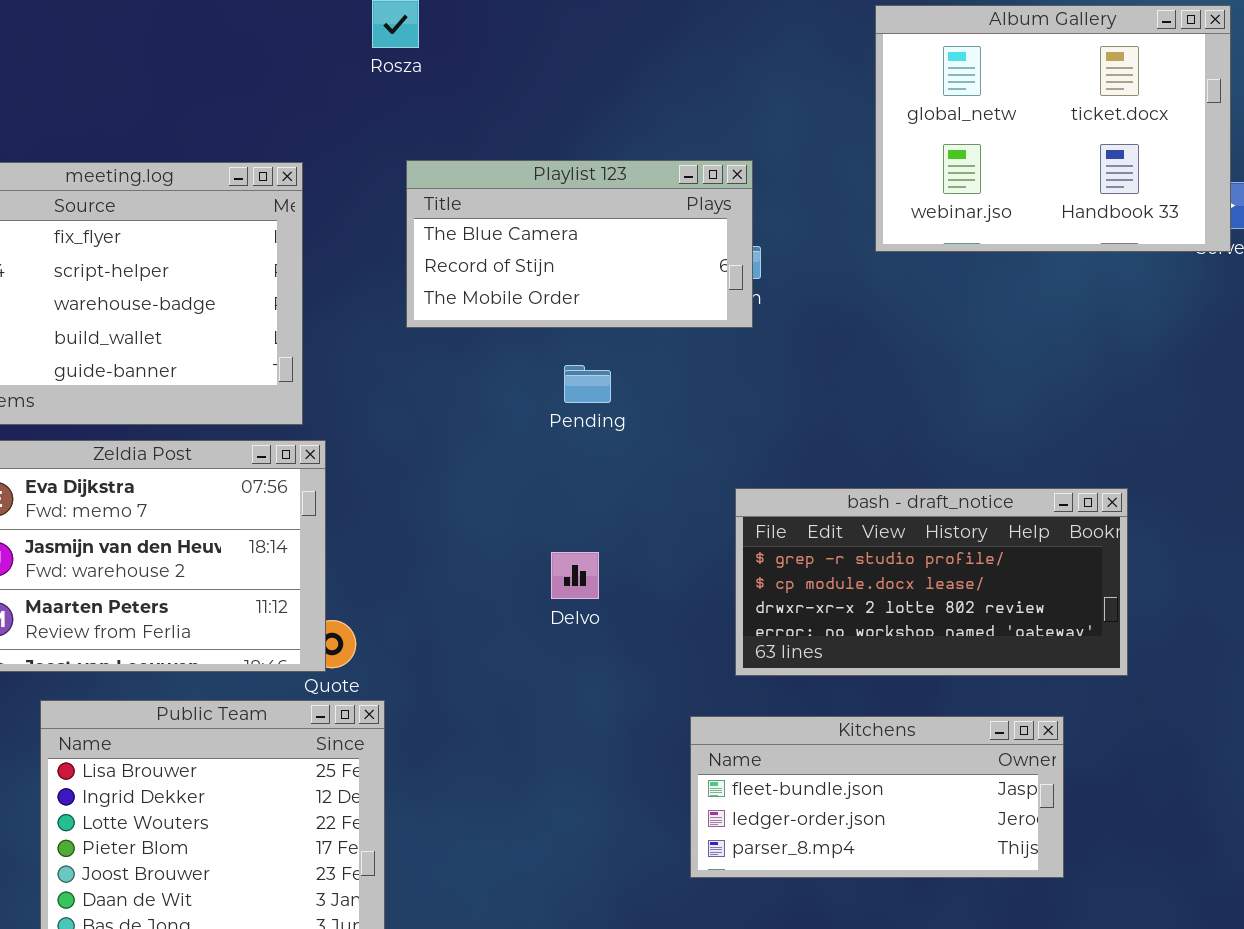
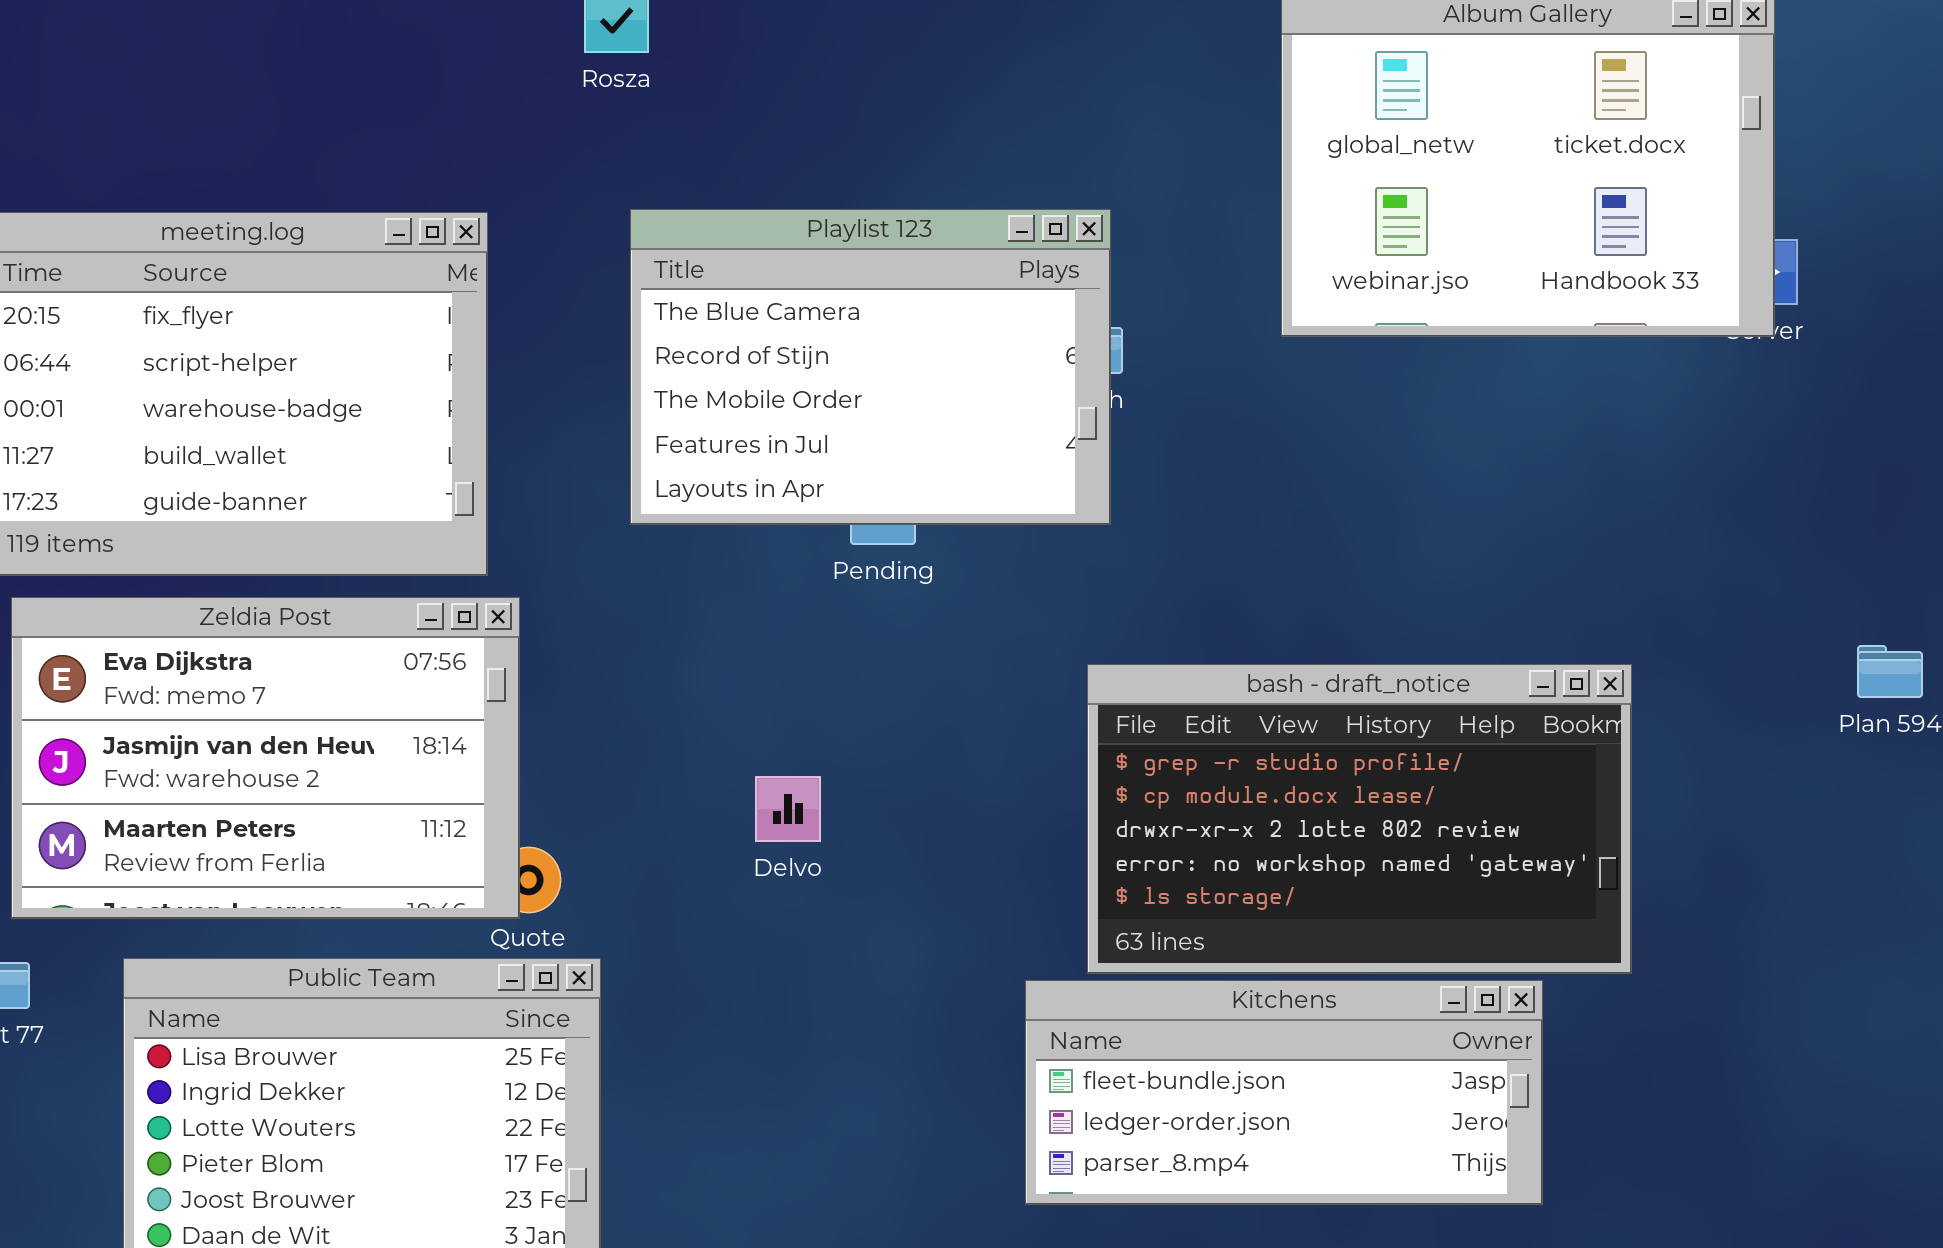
Playlist 123: [406,160,753,328] -> [630,209,1111,525], resized
bash - draft_notice: [735,488,1128,676] -> [1087,664,1632,974], resized
Delvo: [551,552,599,599] -> [755,776,821,842], moved

